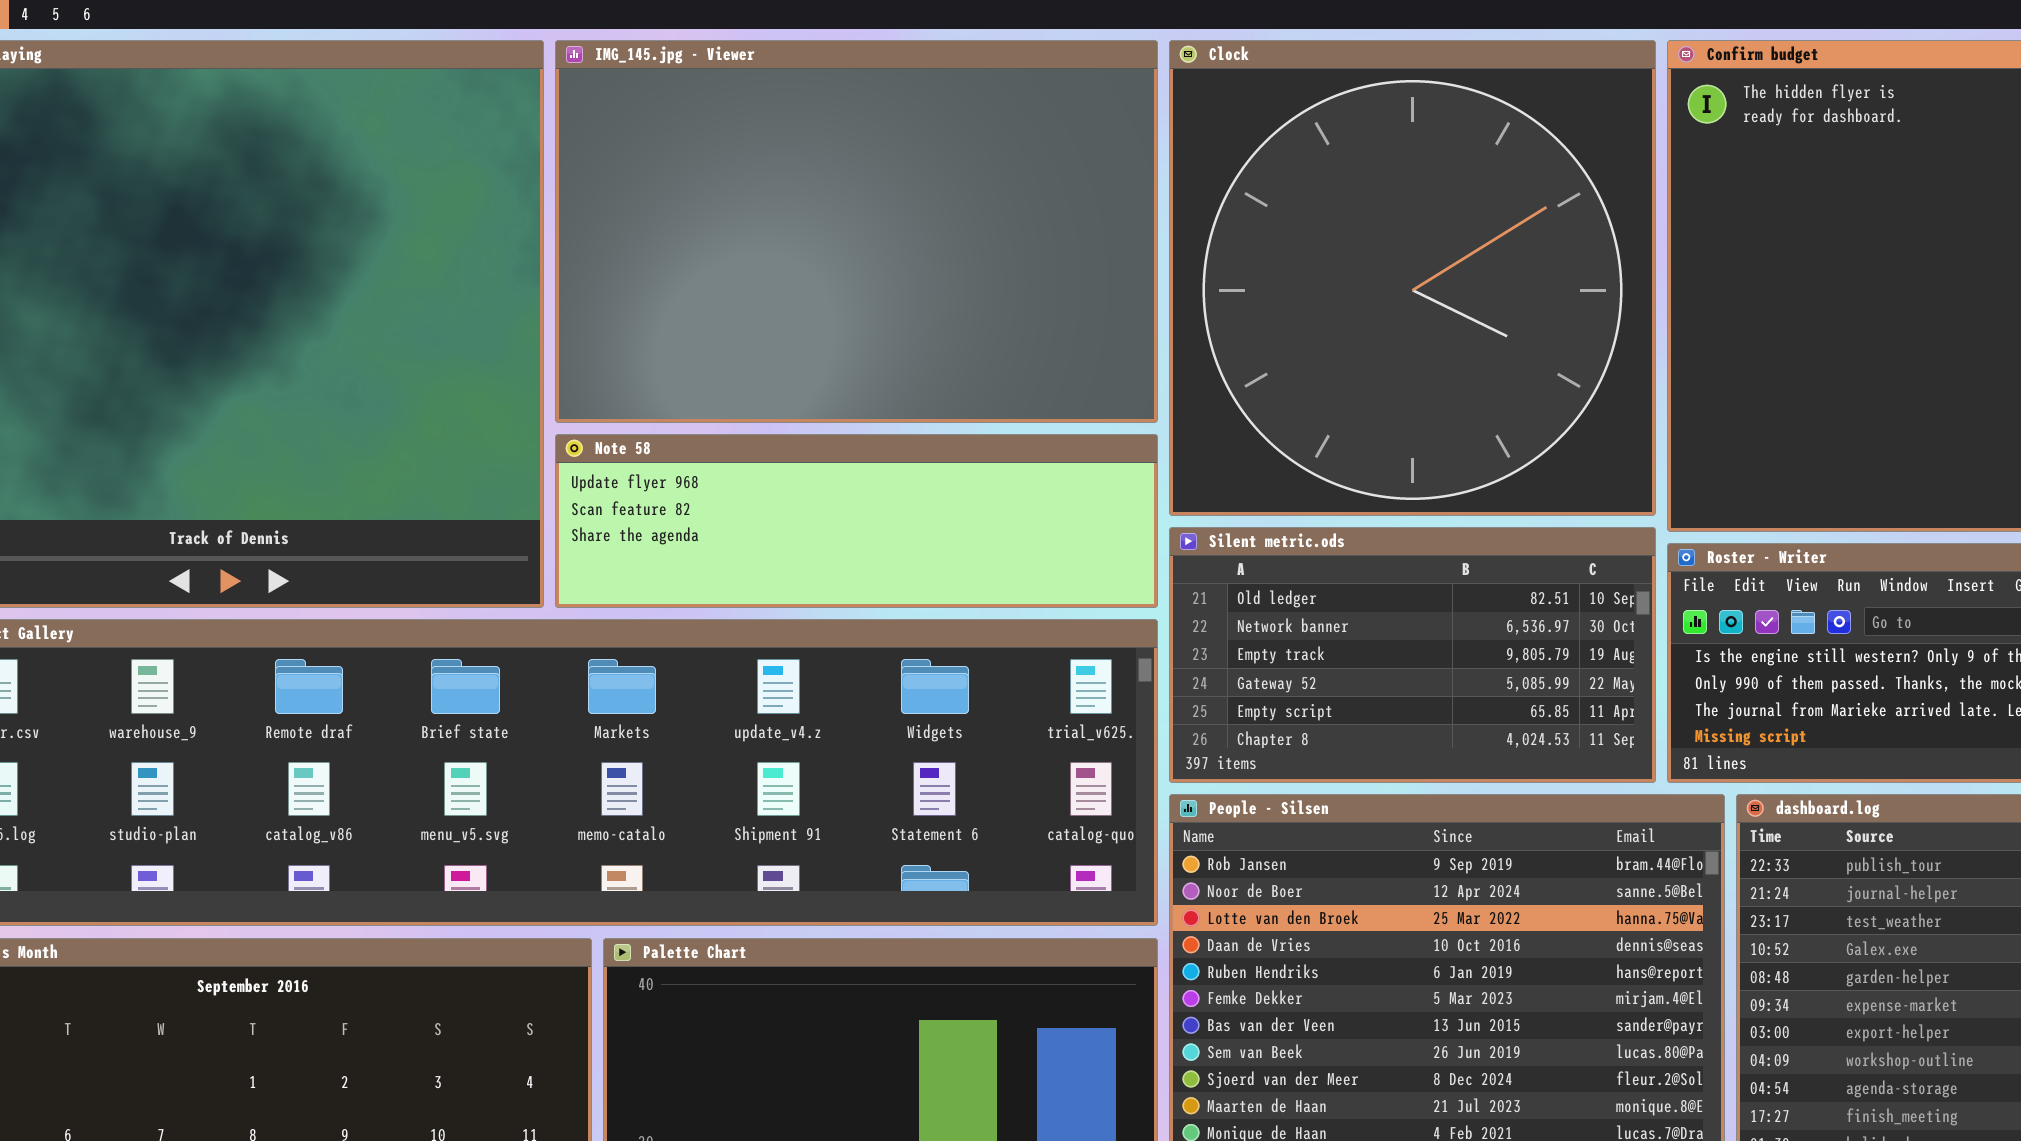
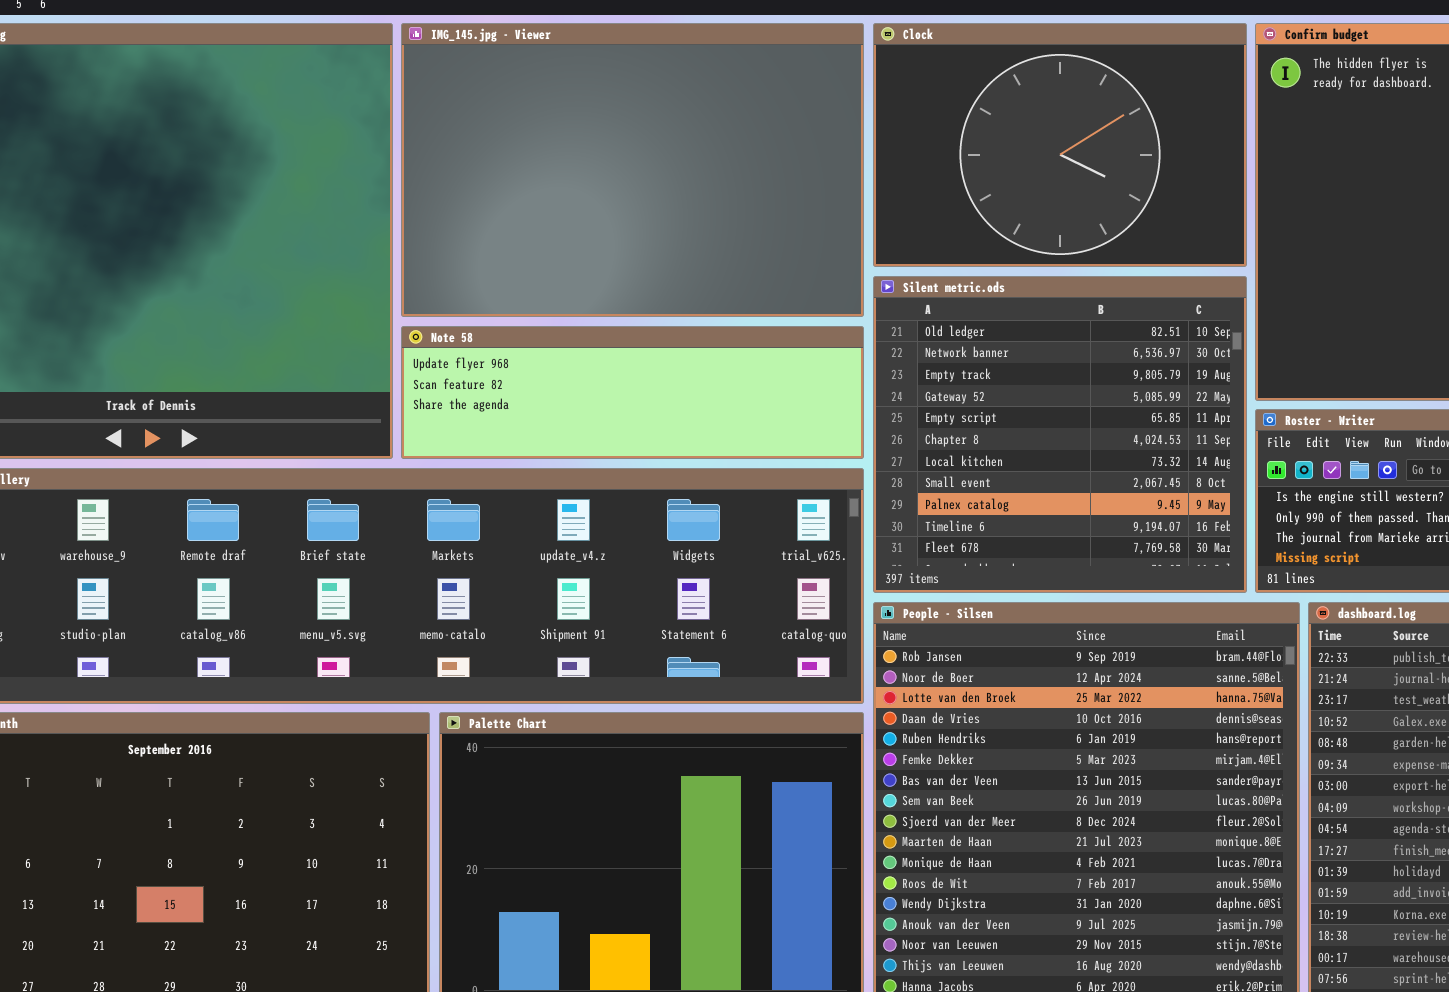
Clock: [1169,40,1656,516] -> [873,23,1247,267], resized
Silent metric.ods: [1169,527,1656,783] -> [873,276,1247,593], resized

